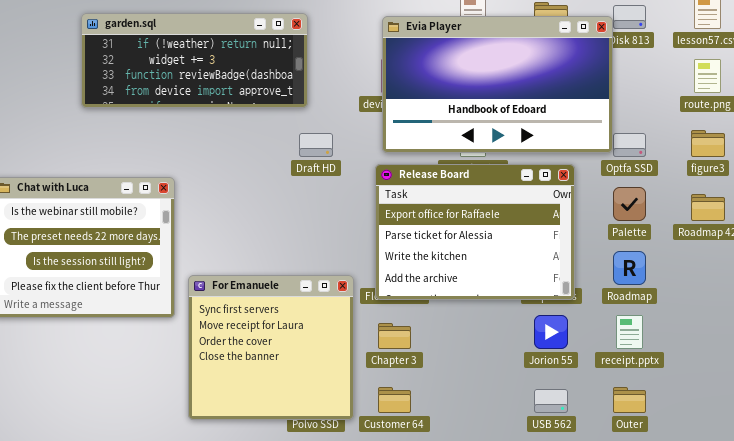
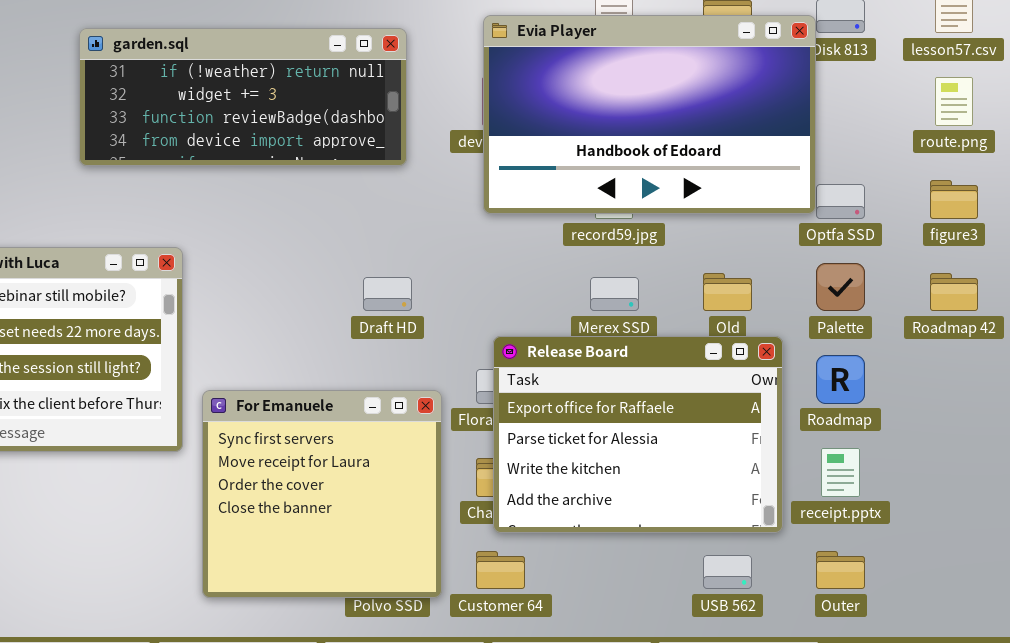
garden.sql: [81,13,308,108] -> [79,28,407,166], moved
Draft HD: [299,133,333,157] -> [363,277,412,311], moved
Release Board: [375,164,575,300] -> [493,336,783,533], moved

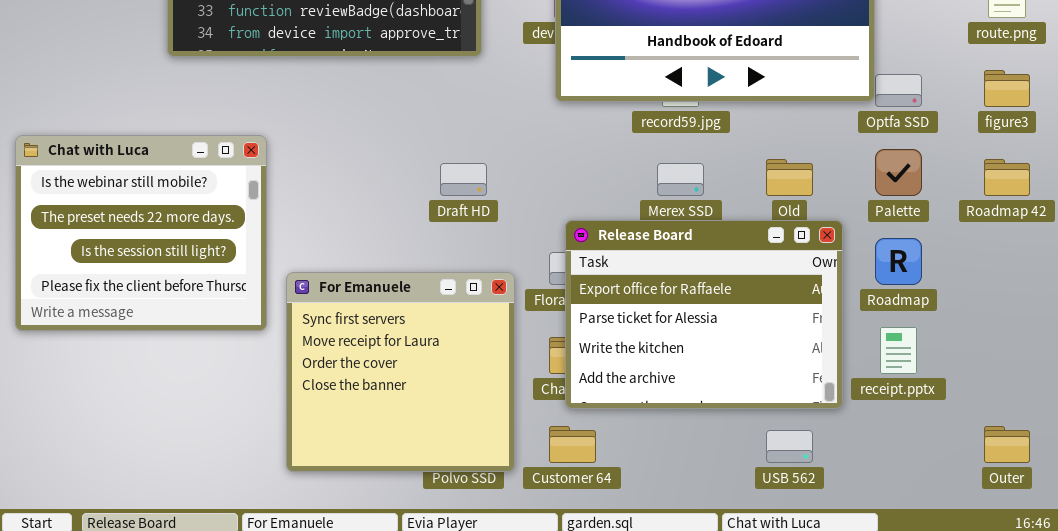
Outer: [816,551,865,589] -> [984,426,1030,463], moved

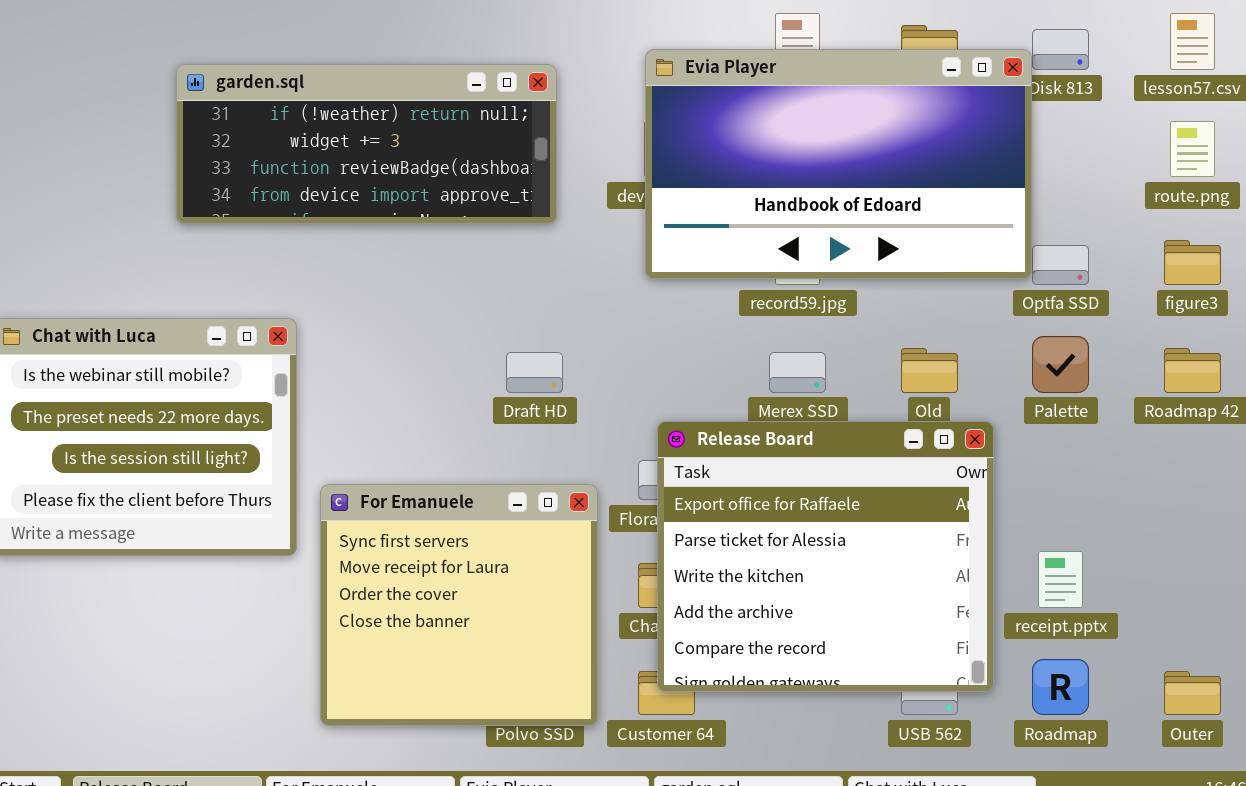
Release Board: [565,220,843,409] -> [657,421,994,692], resized
Roadmap: [875,238,922,285] -> [1032,659,1089,715], moved

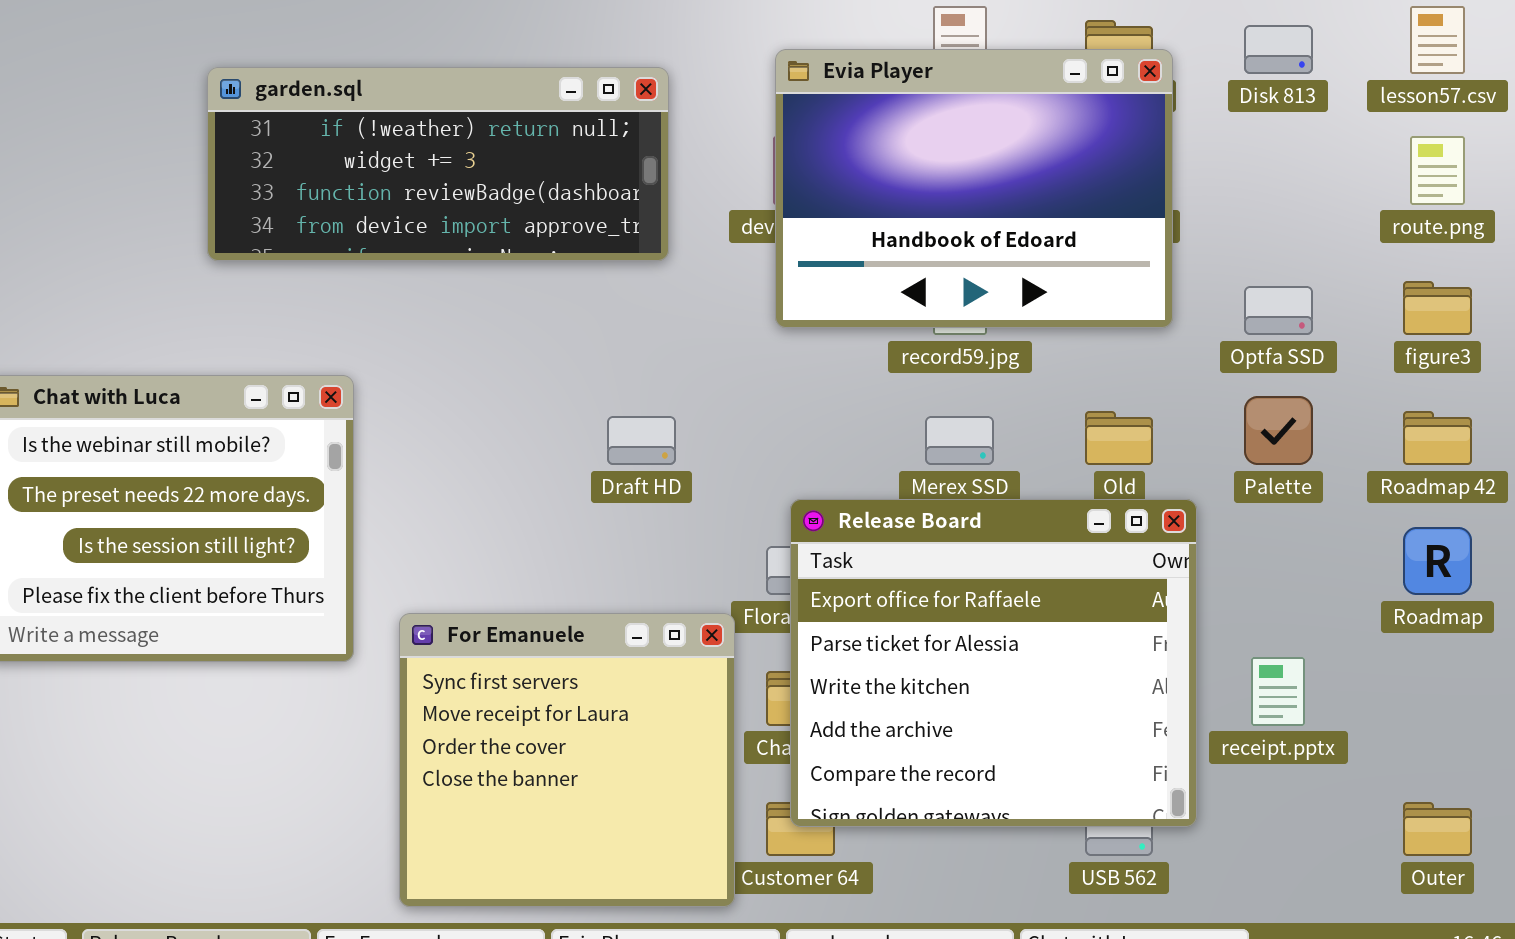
Evia Player: [645,49,1032,279] -> [775,49,1173,328], resized
For Emanuele: [320,484,598,726] -> [399,613,735,907], moved
Roadmap: [1032,659,1089,715] -> [1403,527,1472,595], moved

